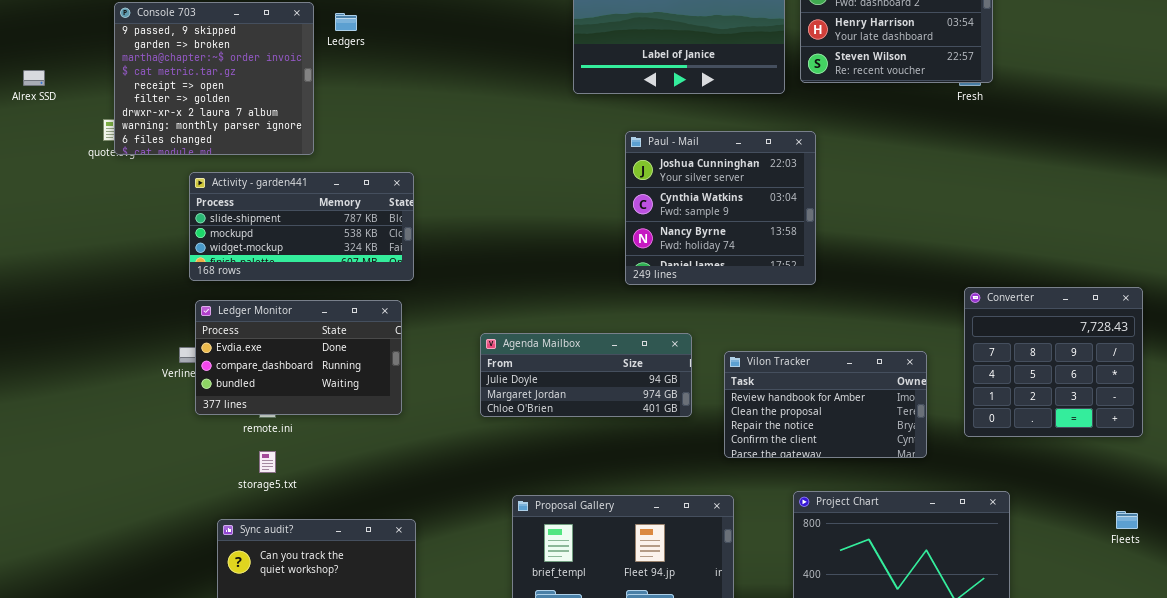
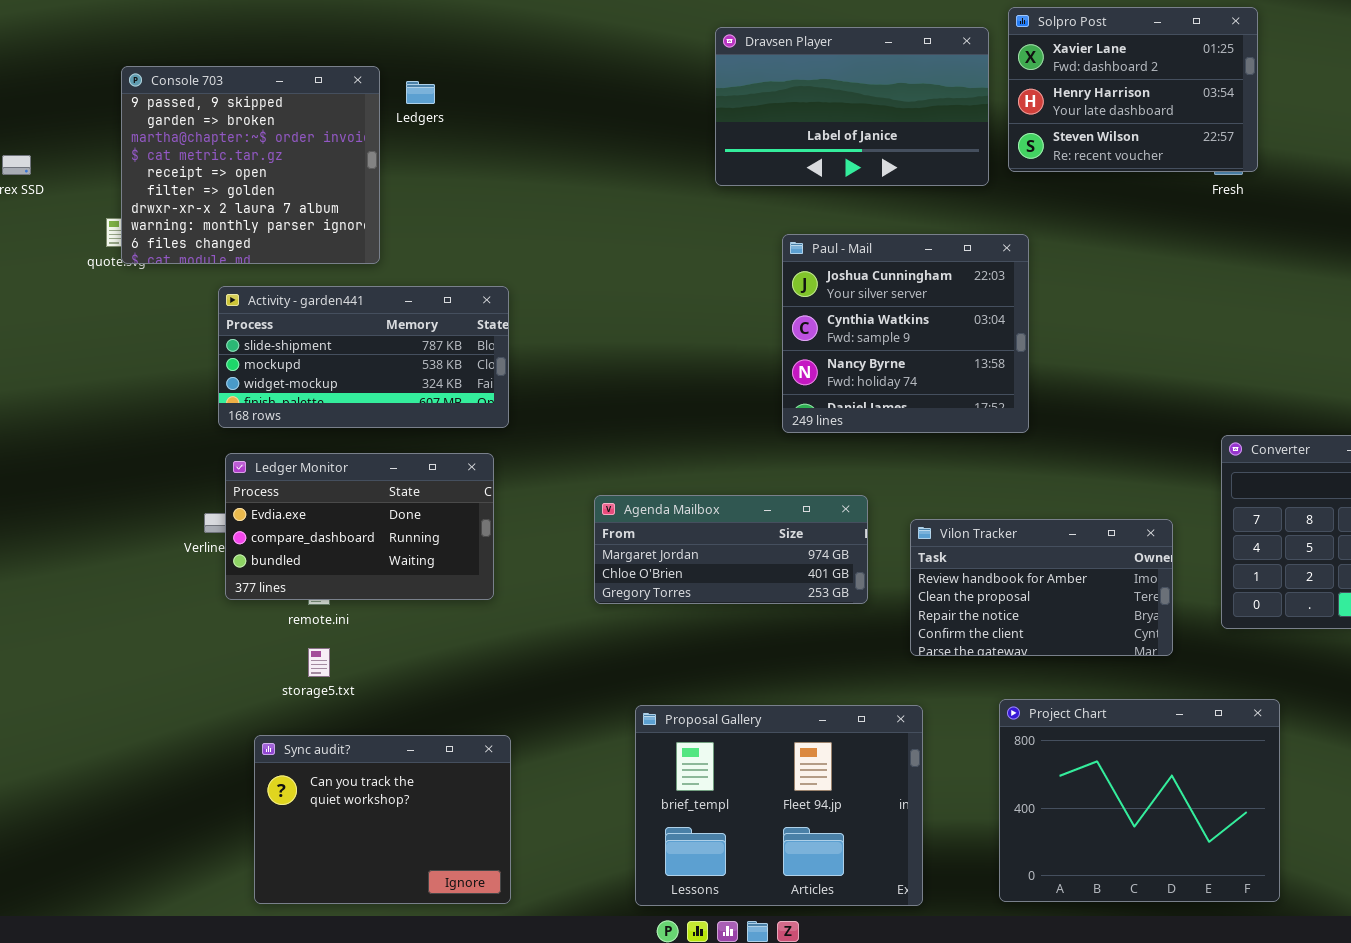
Agenda Mailbox: [480,333,692,417] -> [594,495,868,604], scrolled down 1 row

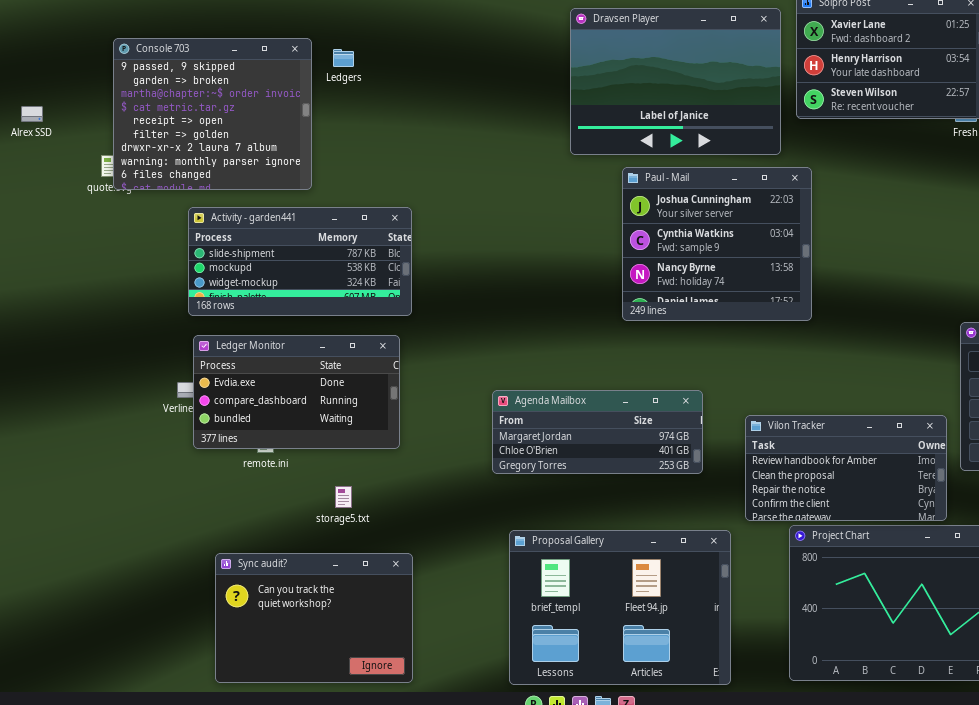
Dravsen Player: [715,27,989,186] -> [570,8,781,155], resized
Agenda Mailbox: [594,495,868,604] -> [492,390,703,474], moved
Vilon Tracker: [910,519,1173,656] -> [745,415,947,521], moved
storage5.txt: [308,648,330,677] -> [335,486,352,508], moved

